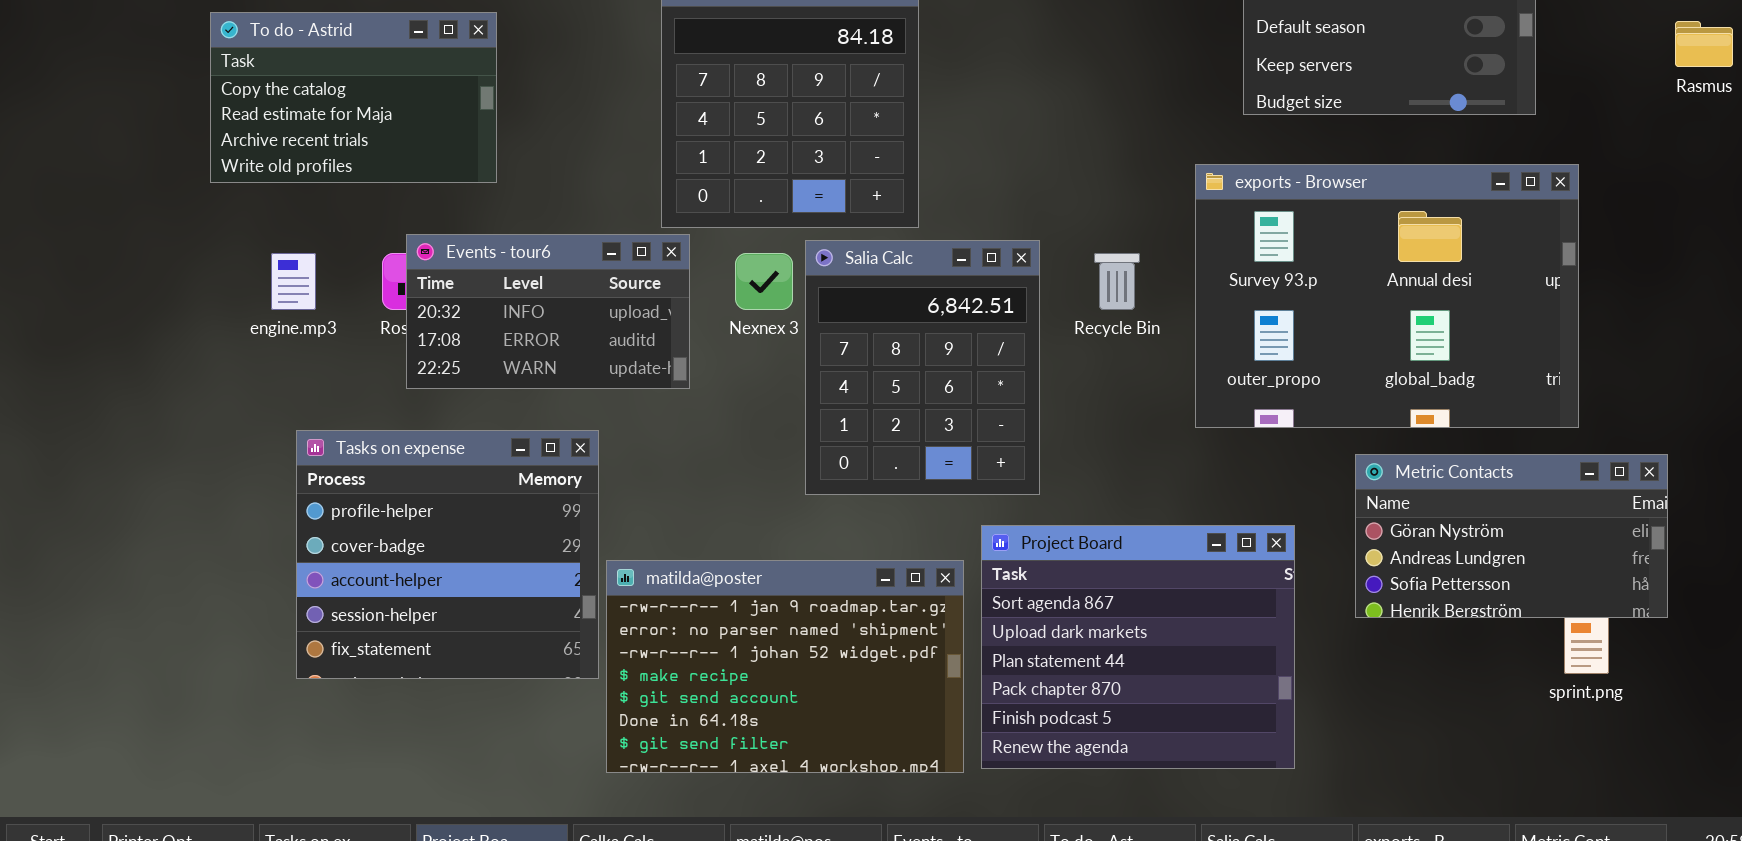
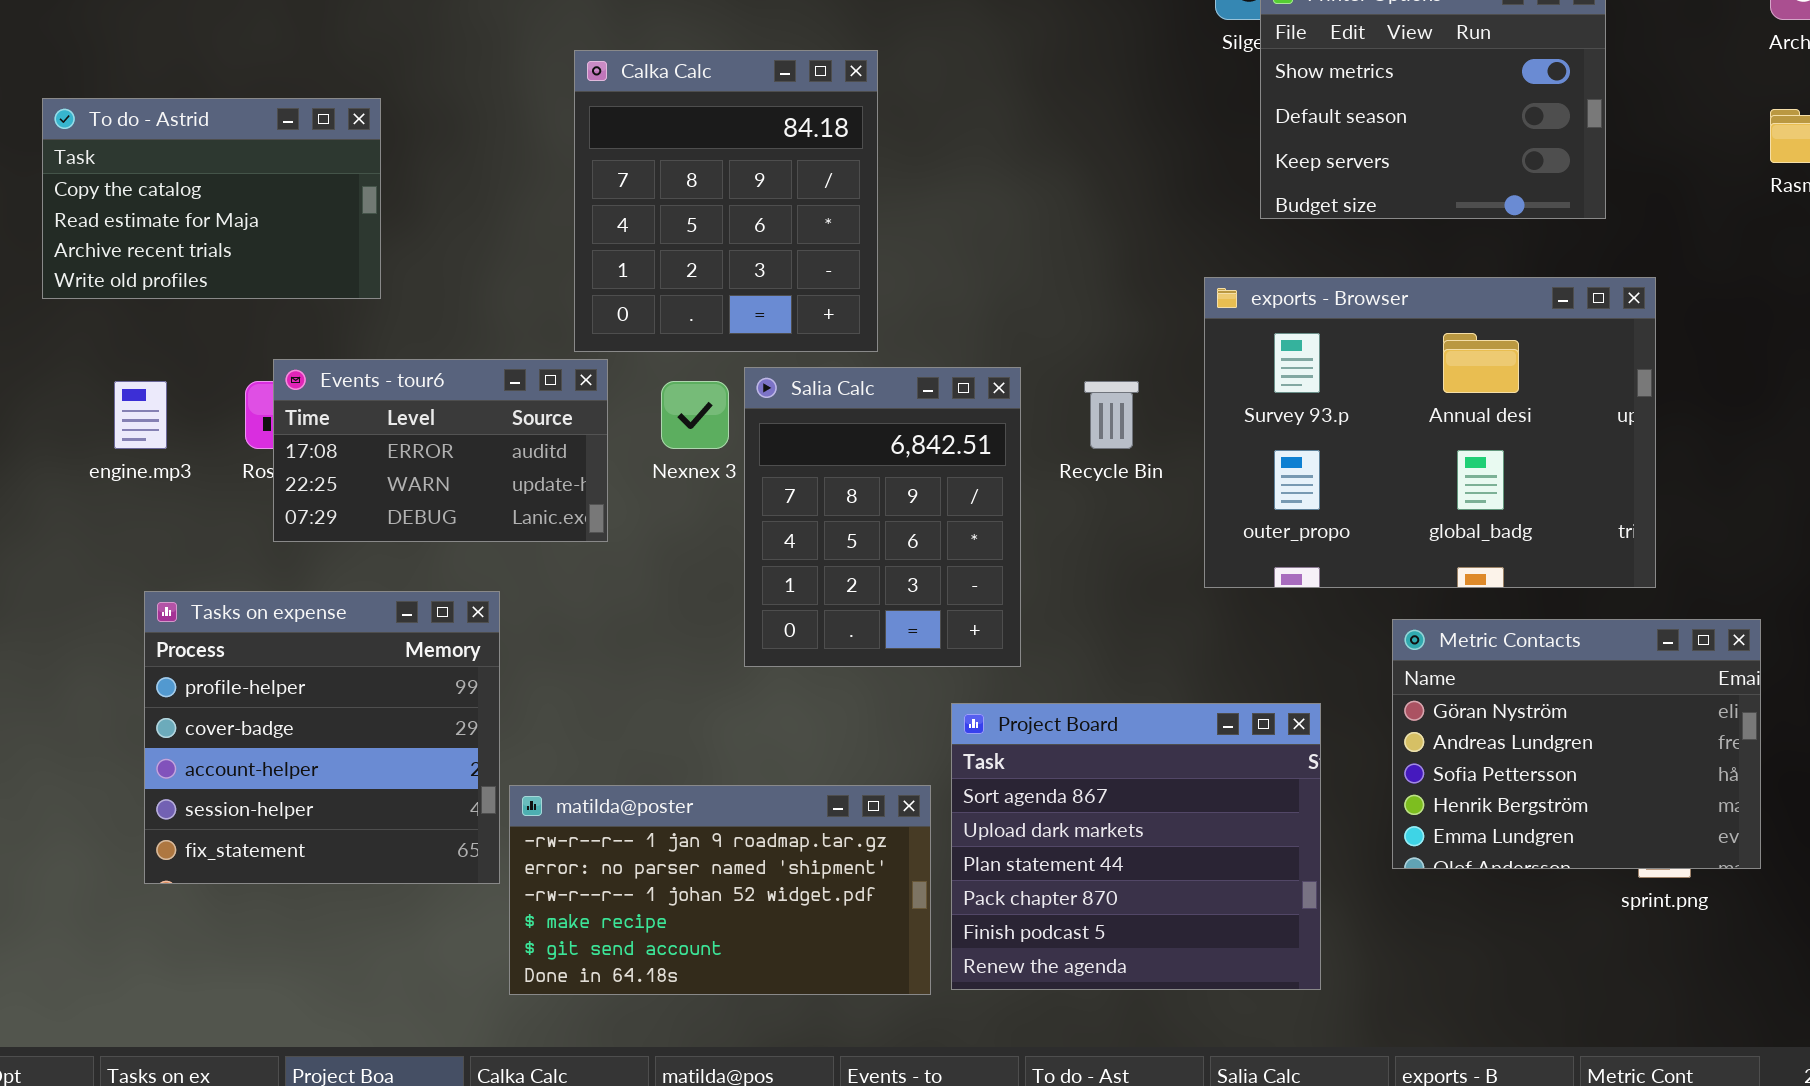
Events - tour6: [406,234,690,389] -> [273,359,608,542], scrolled down 1 row
Metric Contacts: [1355,454,1668,618] -> [1392,619,1761,869], resized
matilda@poster: [606,560,964,773] -> [509,785,931,995], resized

